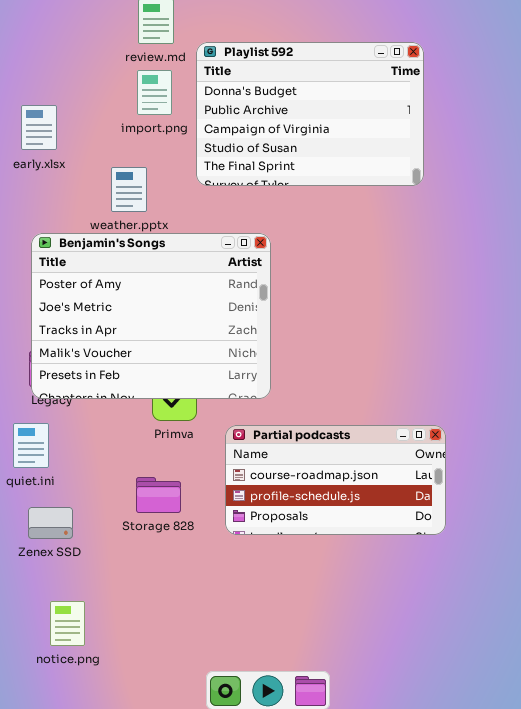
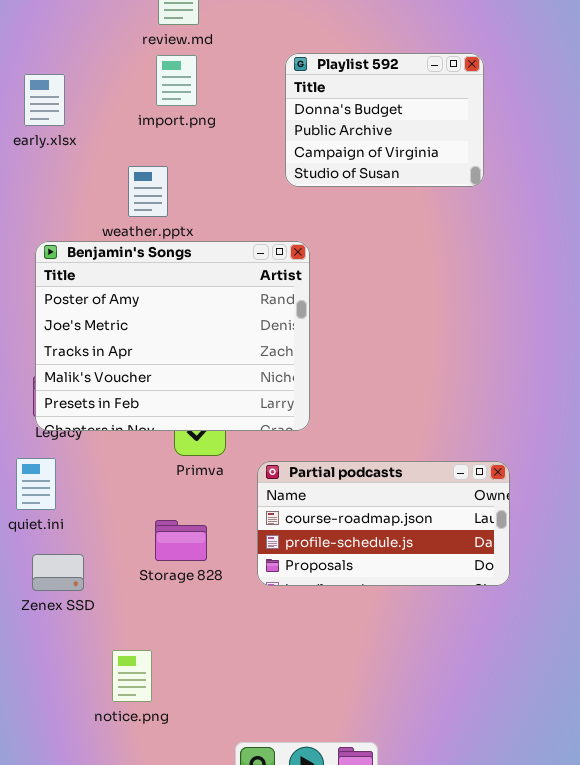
Playlist 592: [196,42,424,186] -> [285,53,484,187], resized
early.xlsx: [21,105,57,150] -> [24,74,65,126], moved
notice.png: [50,601,85,646] -> [112,650,152,702], moved

